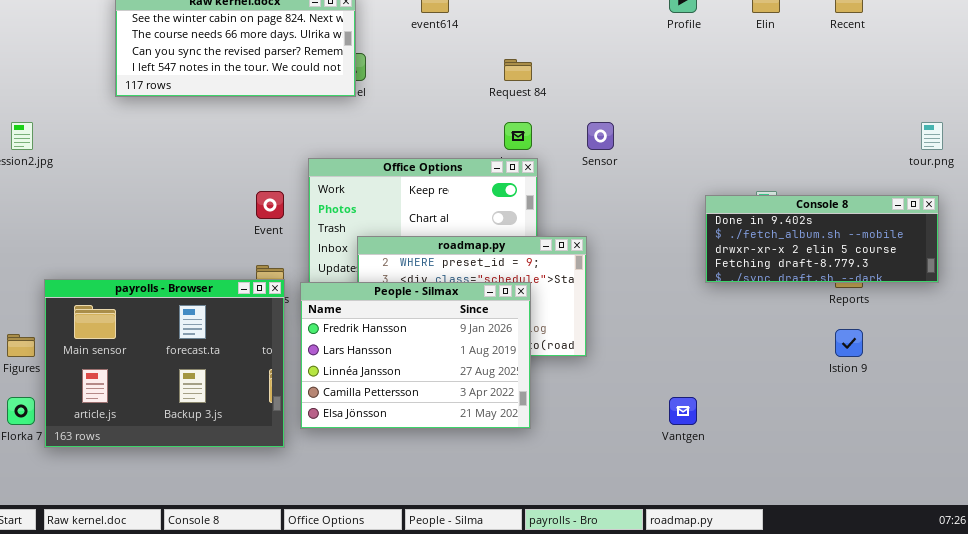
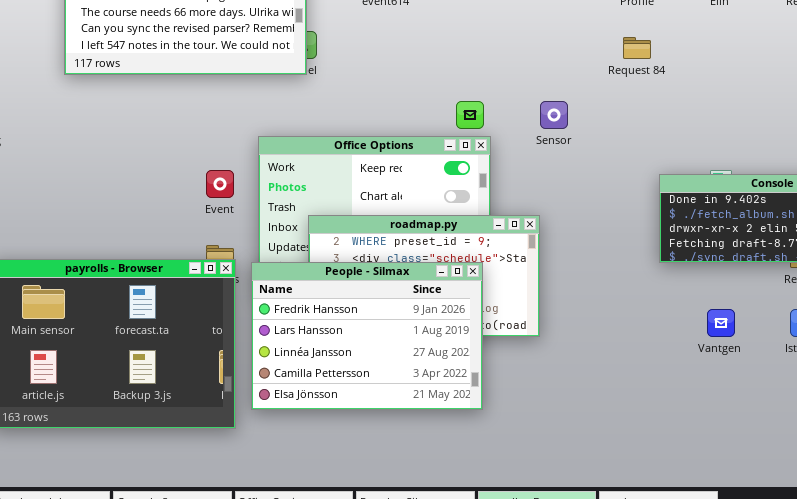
Request 84: [504,59,532,81] -> [623,37,651,59], moved
Vantgen: [669,397,697,425] -> [707,309,735,337], moved

